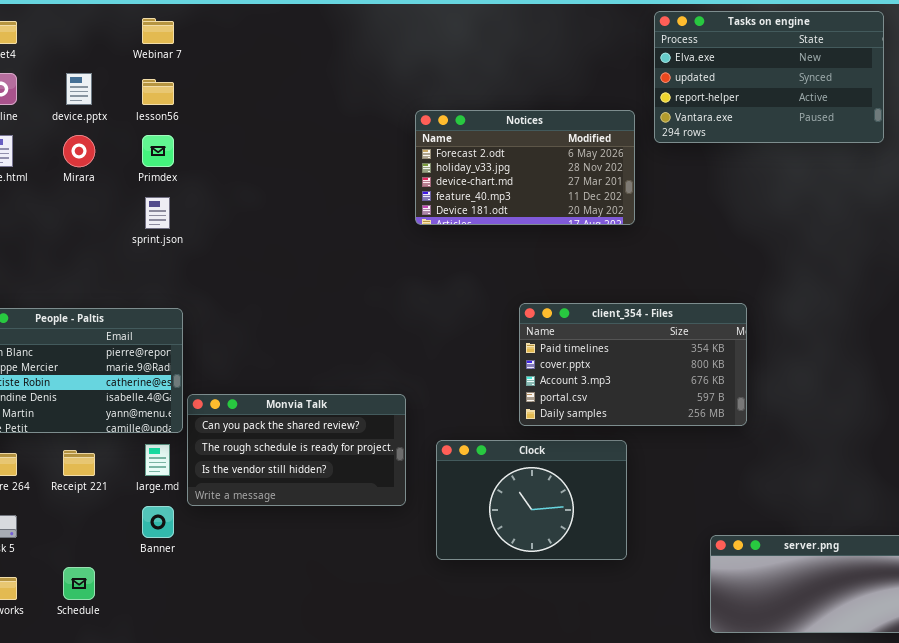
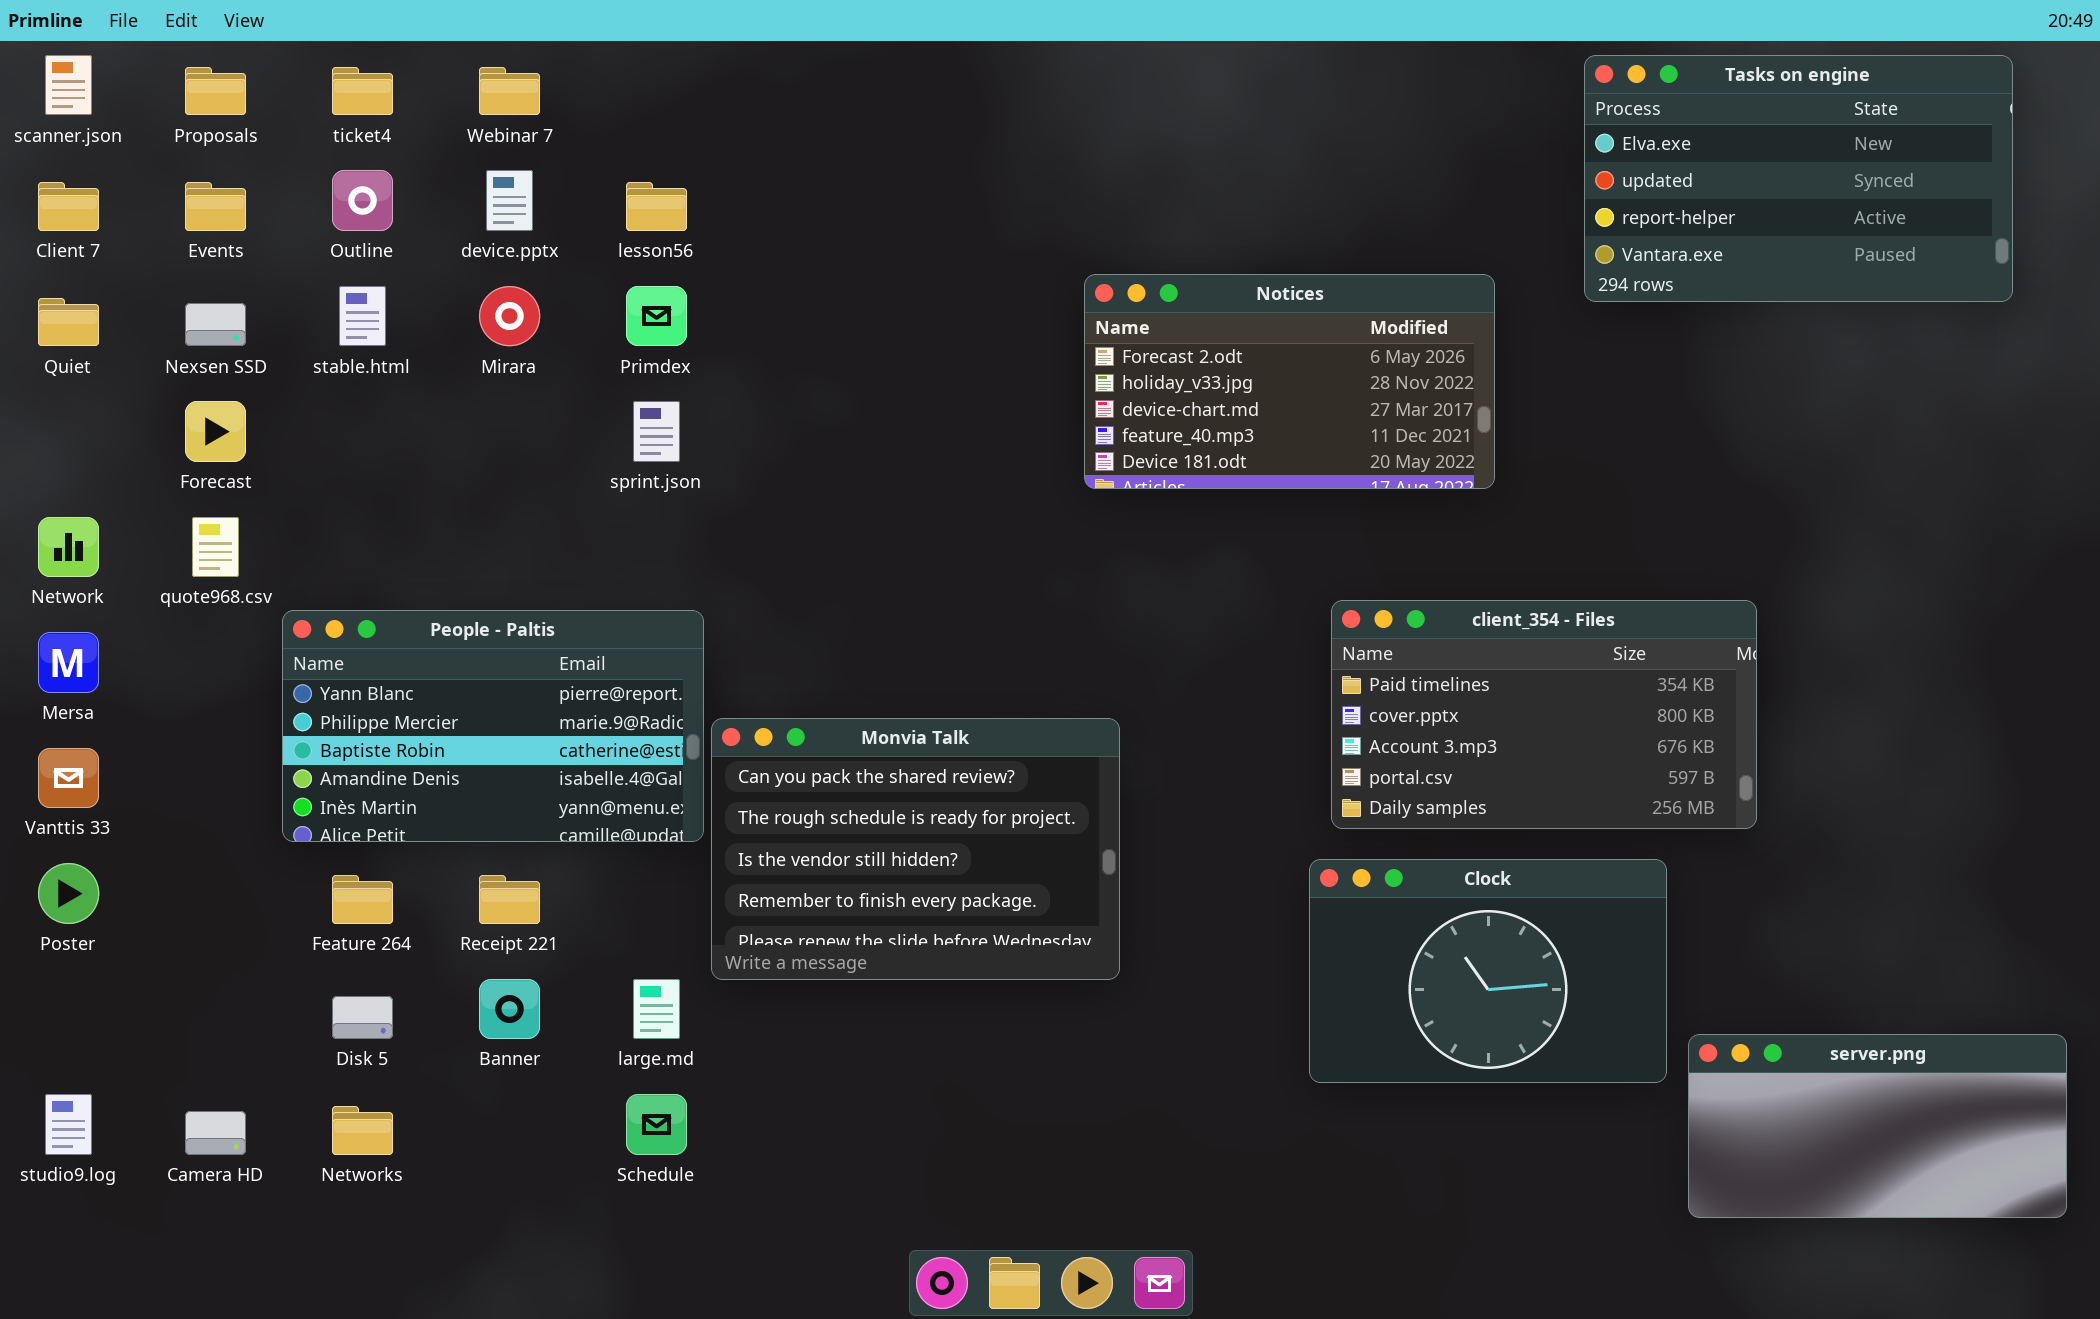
Webinar 7: [142,18,174,44] -> [479,67,540,115], moved
Notices: [415,110,635,225] -> [1084,274,1495,489], moved
Monvia Talk: [187,394,406,506] -> [711,718,1120,980], resized
Clock: [436,440,627,560] -> [1309,859,1667,1083], moved
large.md: [145,444,170,476] -> [633,979,680,1039], moved
Banner: [142,506,174,538] -> [479,979,540,1039], moved
Schedule: [63,567,95,600] -> [626,1094,687,1155], moved

